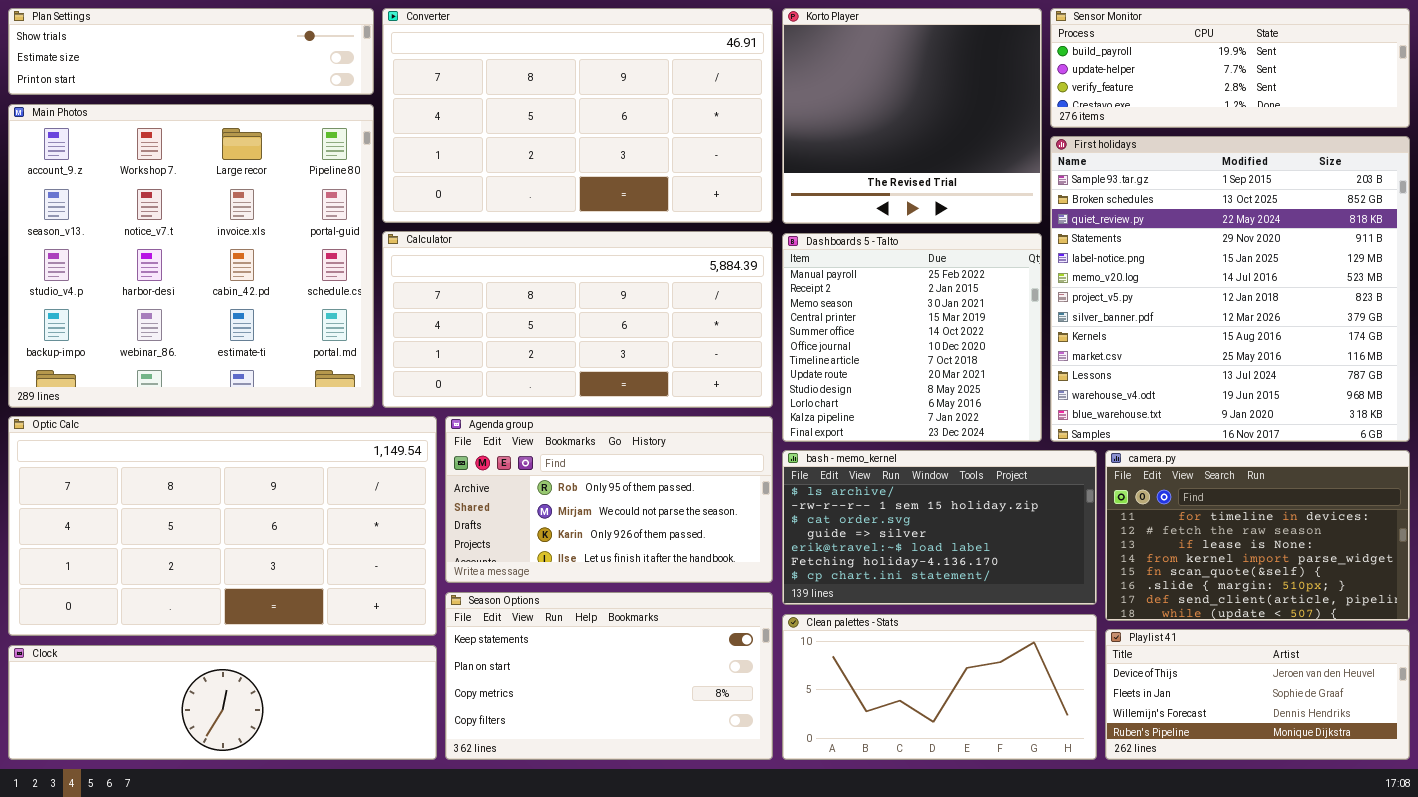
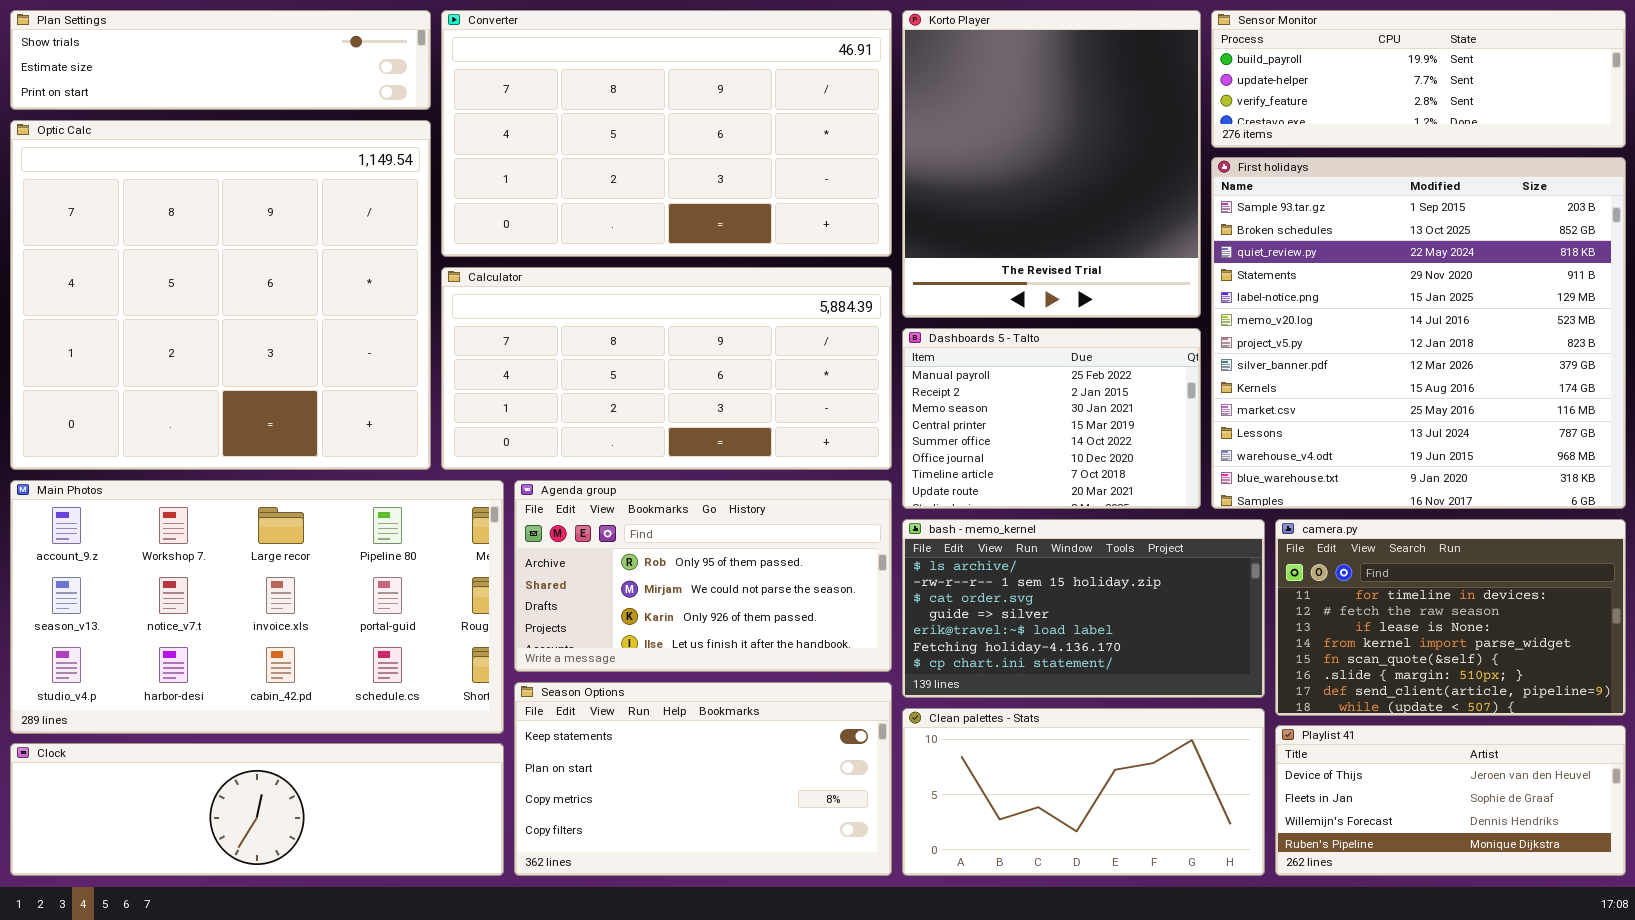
Korto Player: [782,8,1042,224] -> [902,10,1201,318], resized
Main Photos: [8,104,374,408] -> [10,480,504,734], moved, resized
Dashboards 5 - Talto: [782,233,1042,442] -> [902,328,1201,509], resized
Optic Calc: [8,416,437,636] -> [10,120,431,470], moved, resized

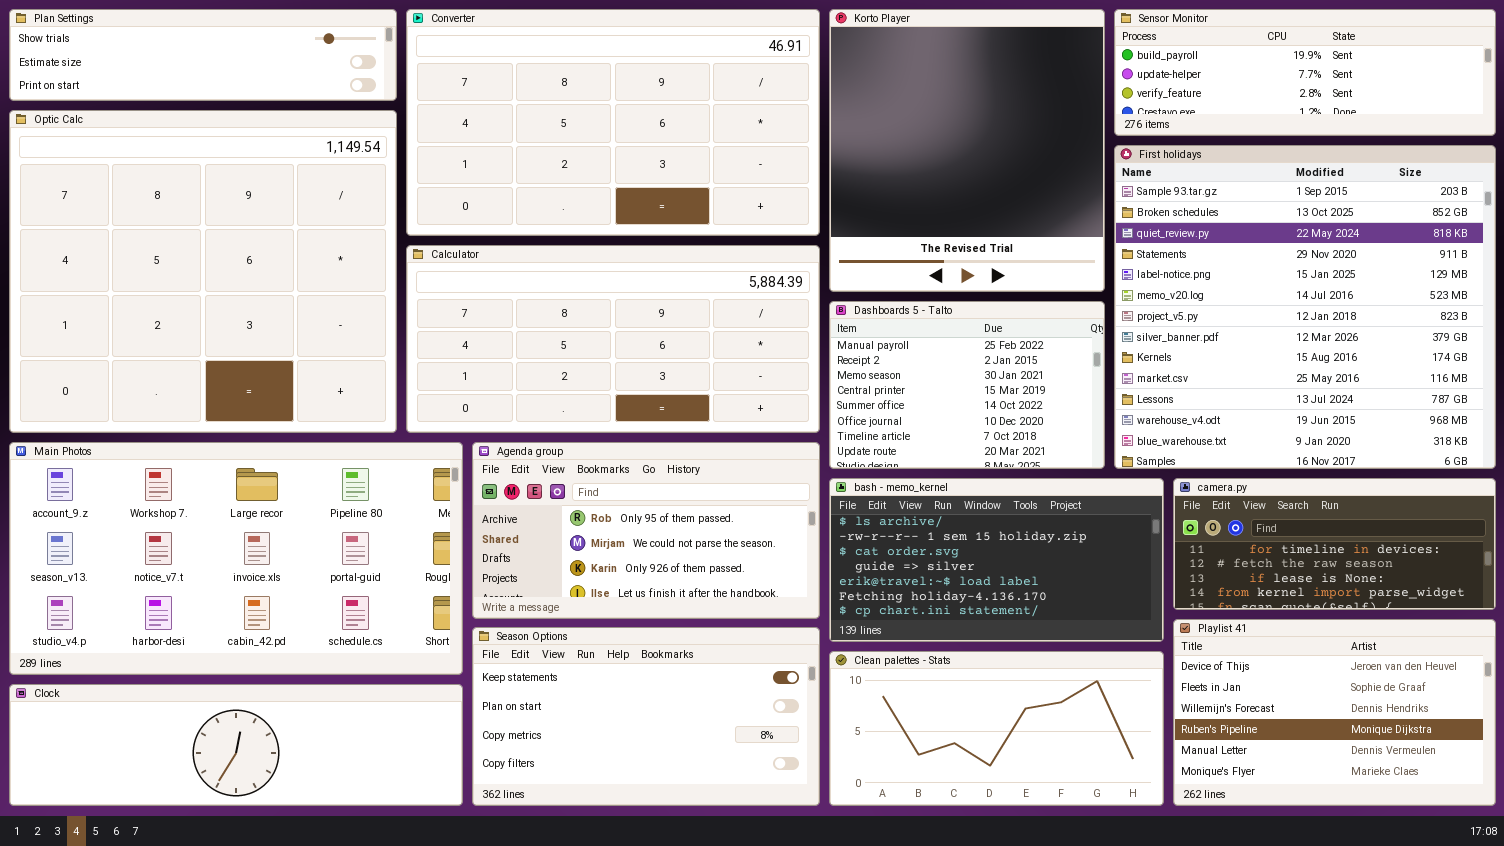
camera.py: [1275,519,1626,716] -> [1173,478,1496,610], resized
Playlist 41: [1275,725,1626,876] -> [1173,619,1496,806], resized

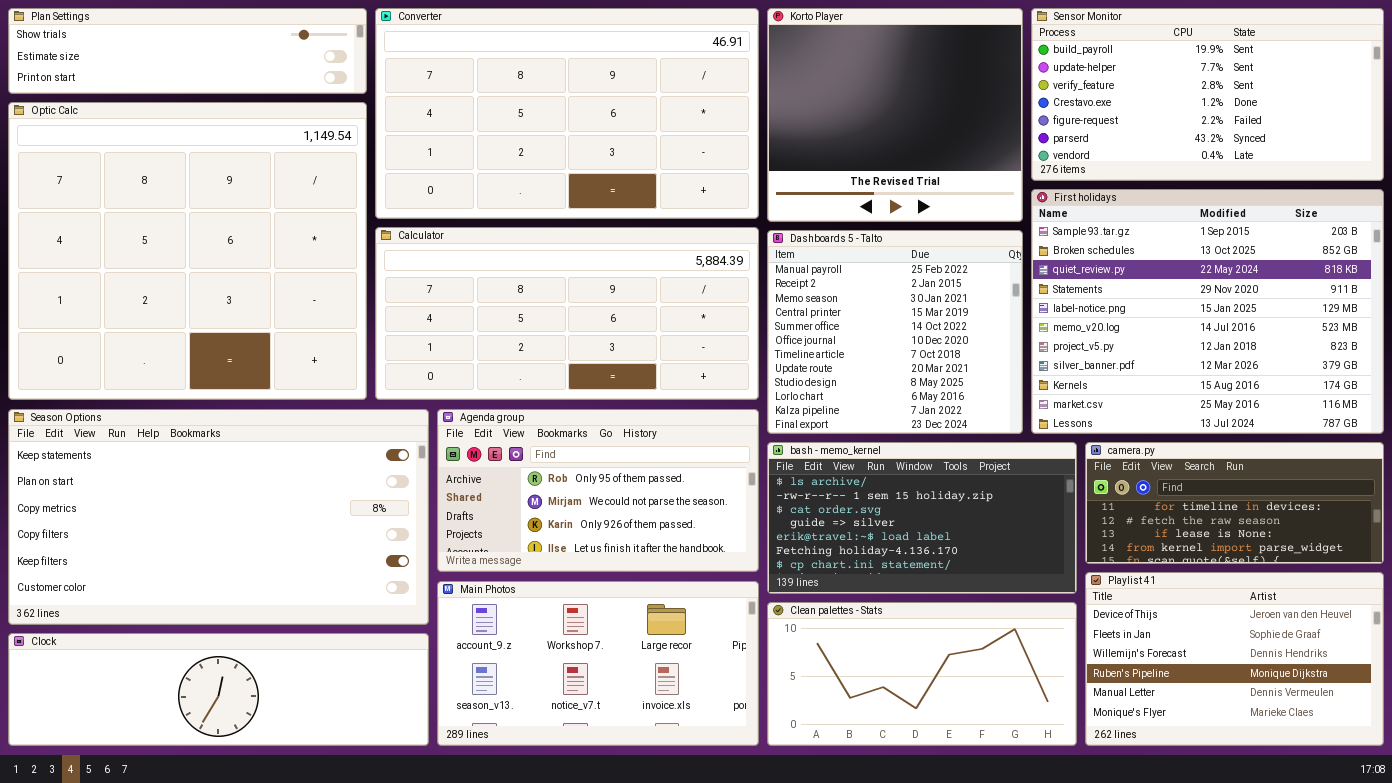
Korto Player: [829,9,1105,292] -> [767,8,1023,222], resized
Sensor Monitor: [1114,9,1496,136] -> [1031,8,1384,181], resized
First holidays: [1114,145,1496,469] -> [1031,189,1384,434], resized
Dashboards 5 - Talto: [829,301,1105,469] -> [767,230,1023,434], resized
Main Photos: [9,442,463,675] -> [437,581,759,746], moved, resized
Season Options: [472,627,820,806] -> [8,409,429,625], moved, resized

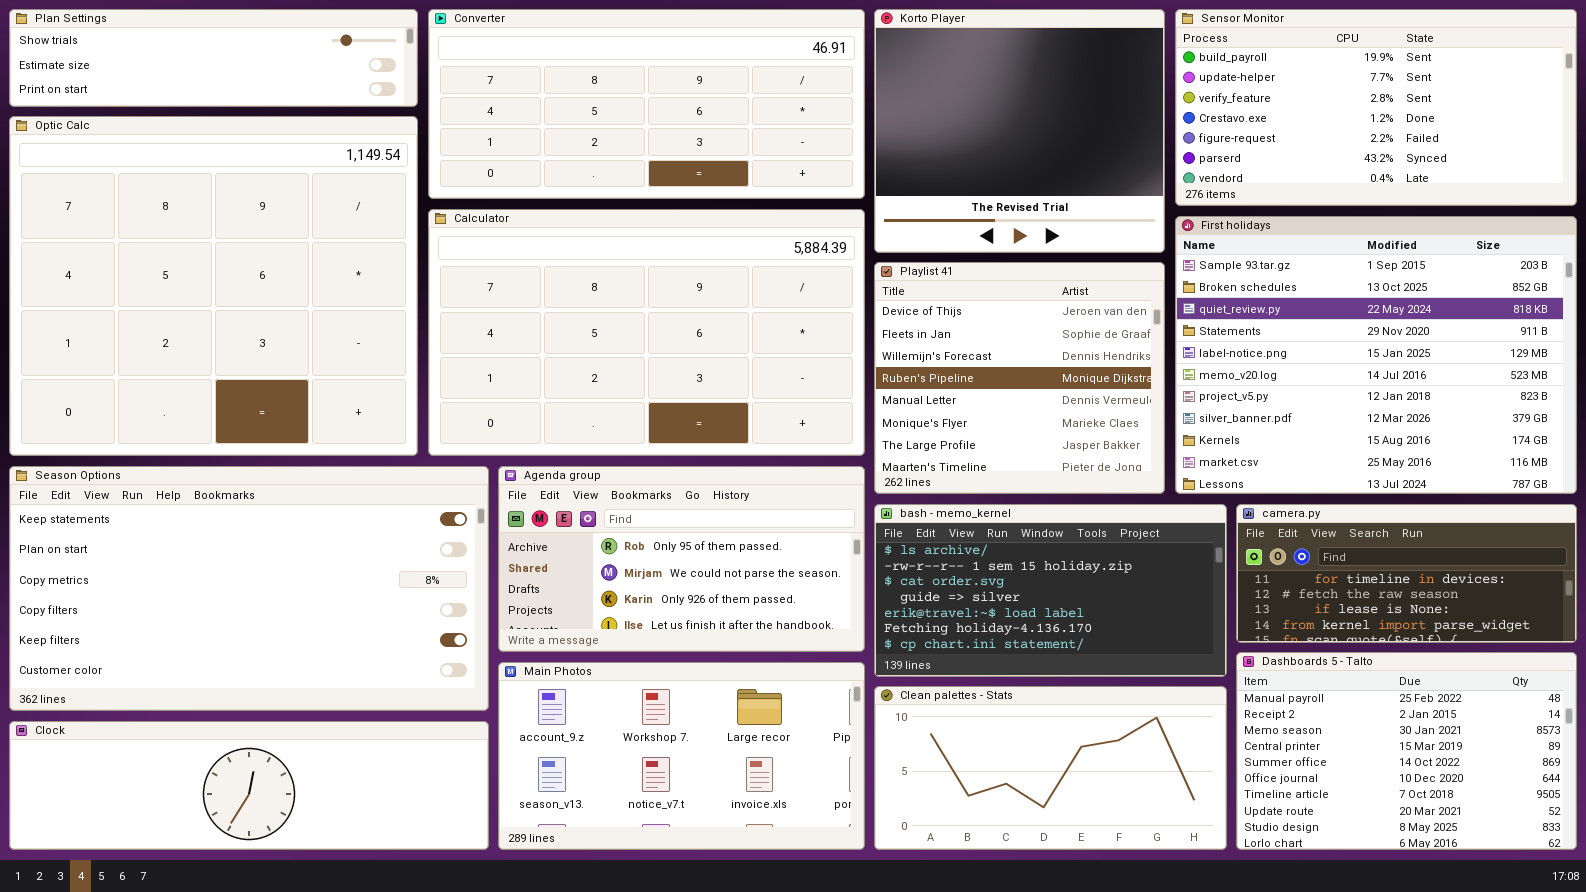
Converter: [375,8,759,219] -> [428,9,865,199], resized
Calculator: [375,227,759,400] -> [428,209,865,456], resized
Dashboards 5 - Talto: [767,230,1023,434] -> [1236,652,1577,850], moved, resized
Playlist 41: [1085,572,1384,746] -> [874,262,1165,494], moved, resized

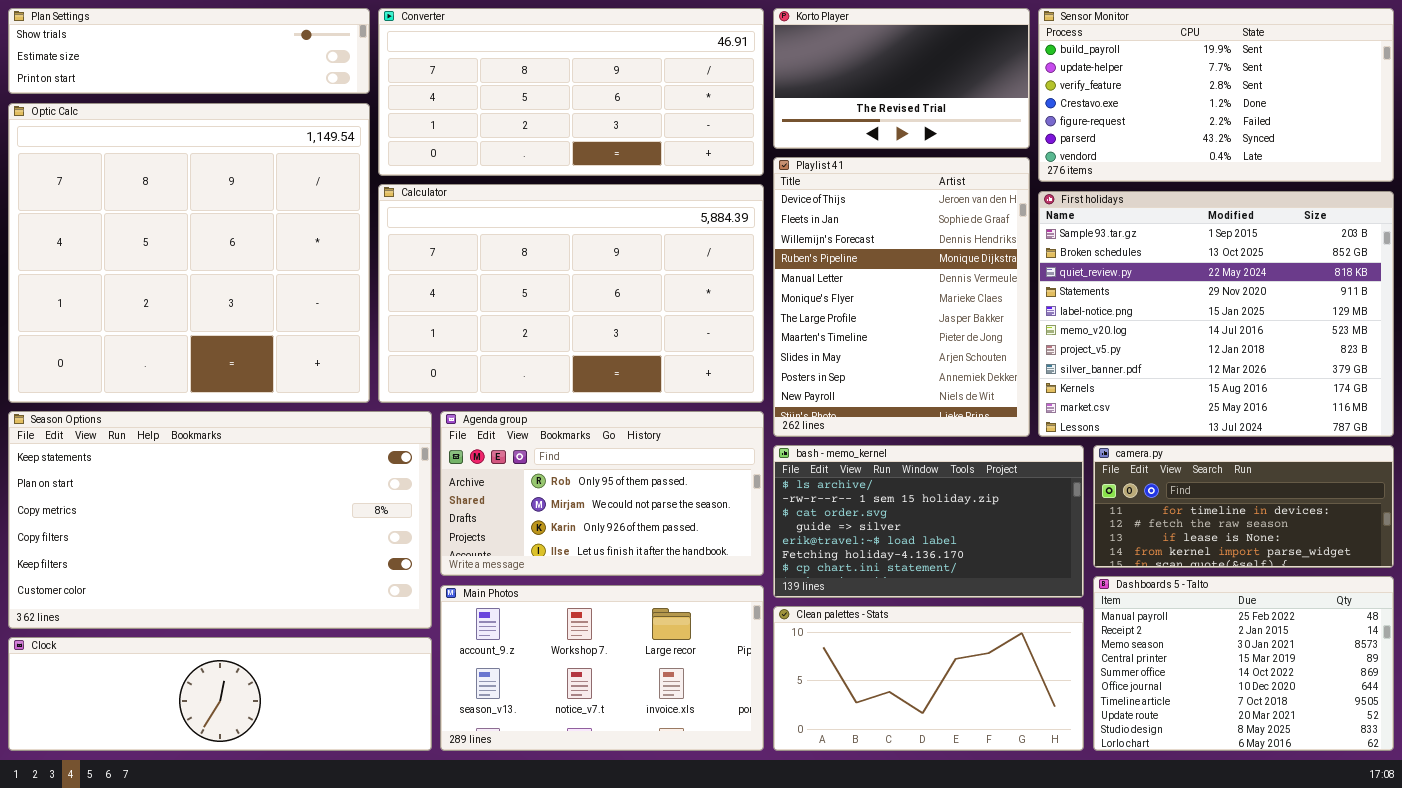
Korto Player: [874,9,1165,253] -> [773,8,1030,149], resized
Playlist 41: [874,262,1165,494] -> [773,157,1030,437], resized

